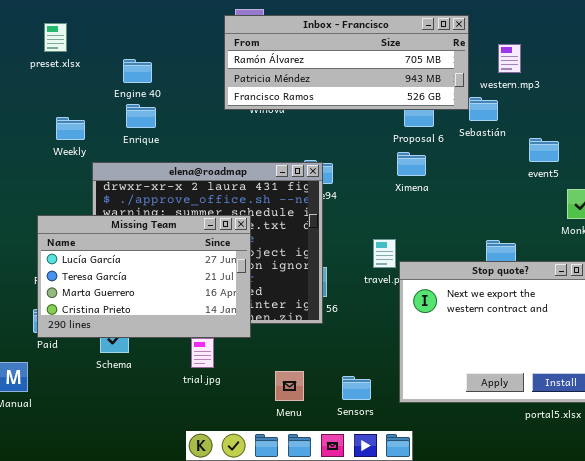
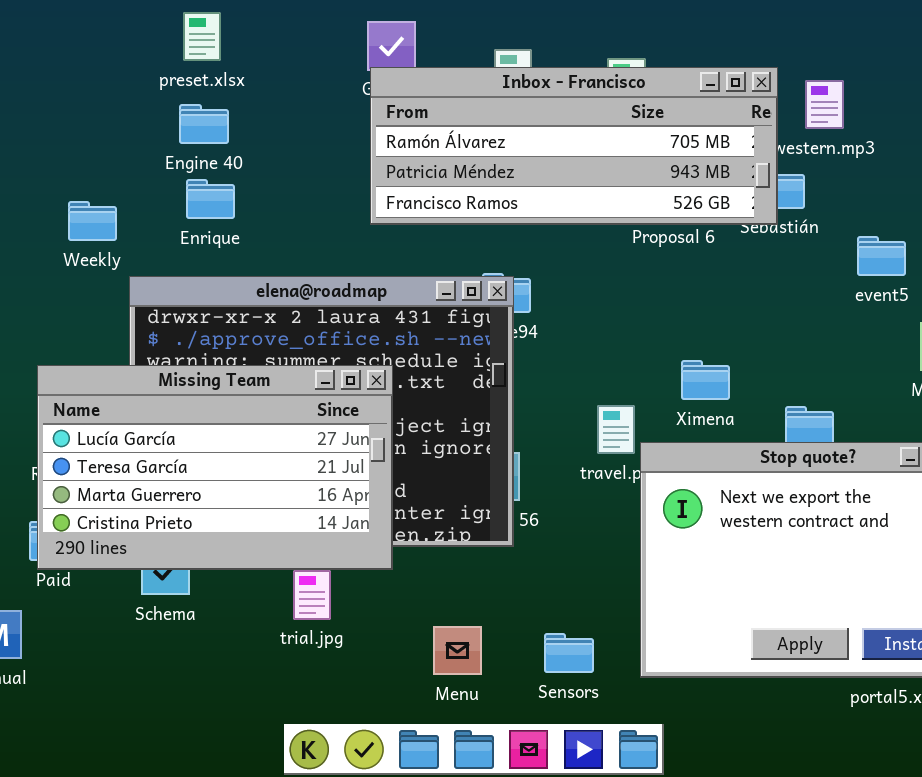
Inbox - Francisco: [224,15,469,110] -> [370,67,778,225], moved
preset.xlsx: [44,23,67,52] -> [183,12,221,61], moved
Ximena: [397,152,426,176] -> [681,360,730,400], moved

